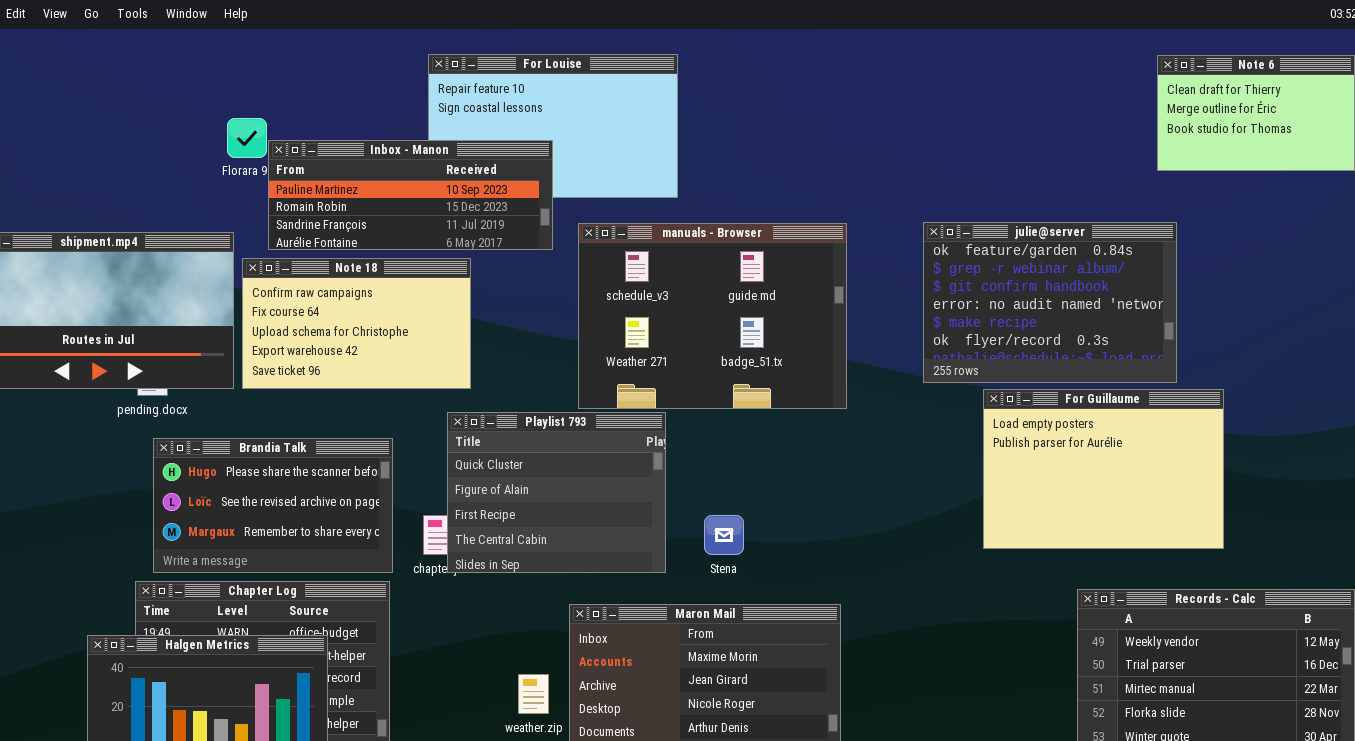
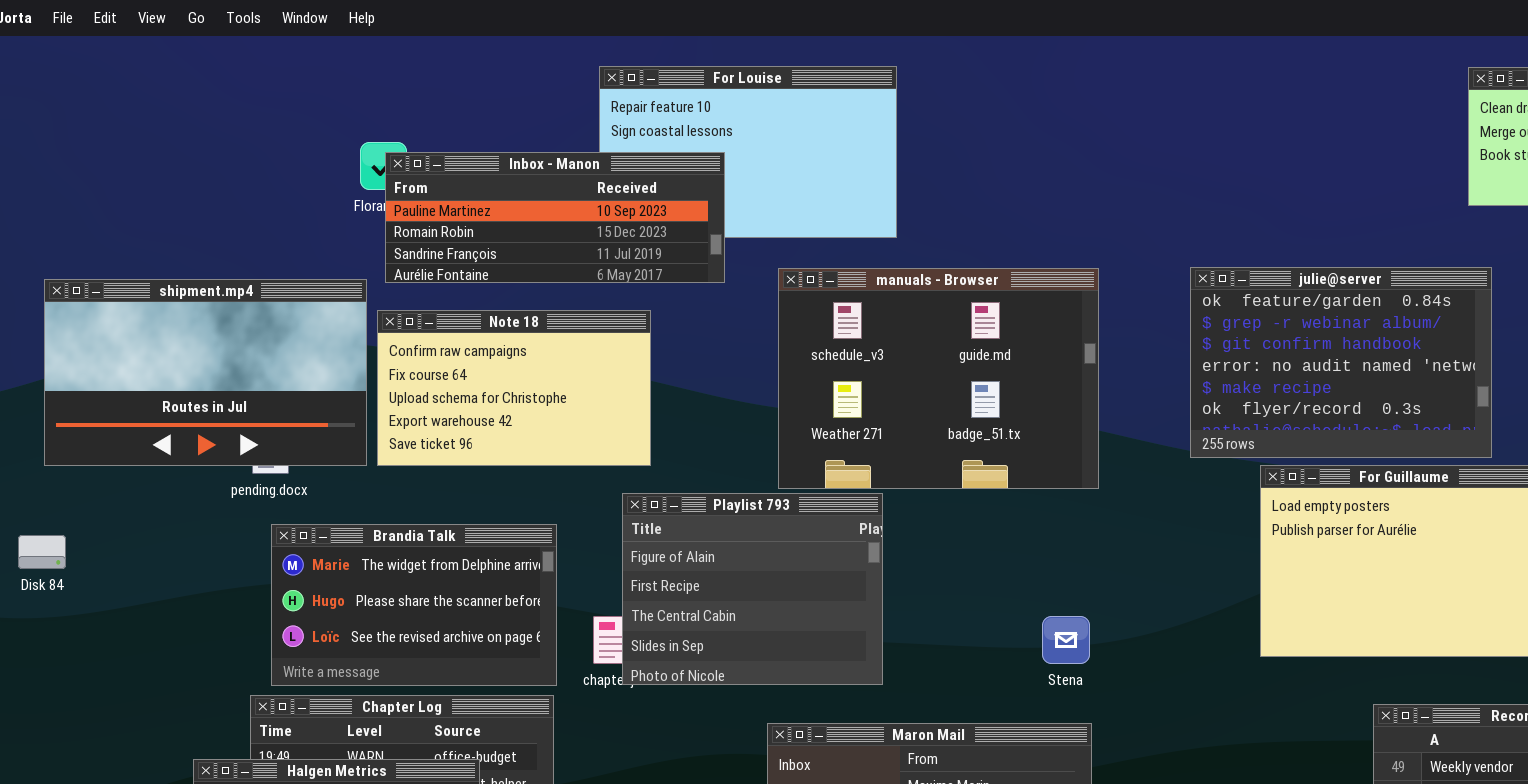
Inbox - Manon: [268,140,553,250] -> [385,152,725,283], moved
Playlist 793: [447,412,666,573] -> [622,493,883,685], scrolled down 1 row
Brandia Talk: [153,438,393,573] -> [271,524,557,686], scrolled up 1 row
Stena: [704,515,744,555] -> [1042,616,1090,664], moved

